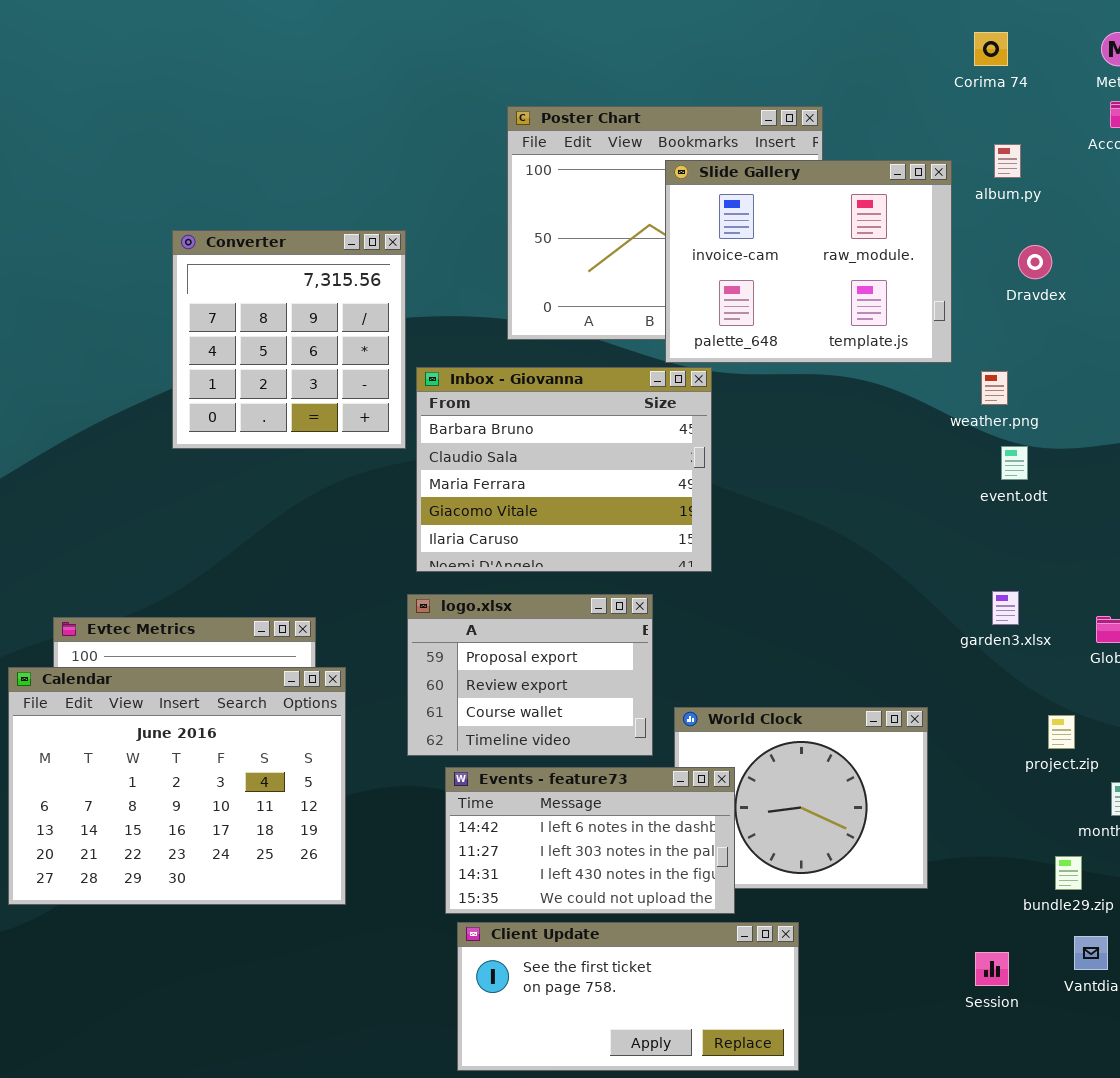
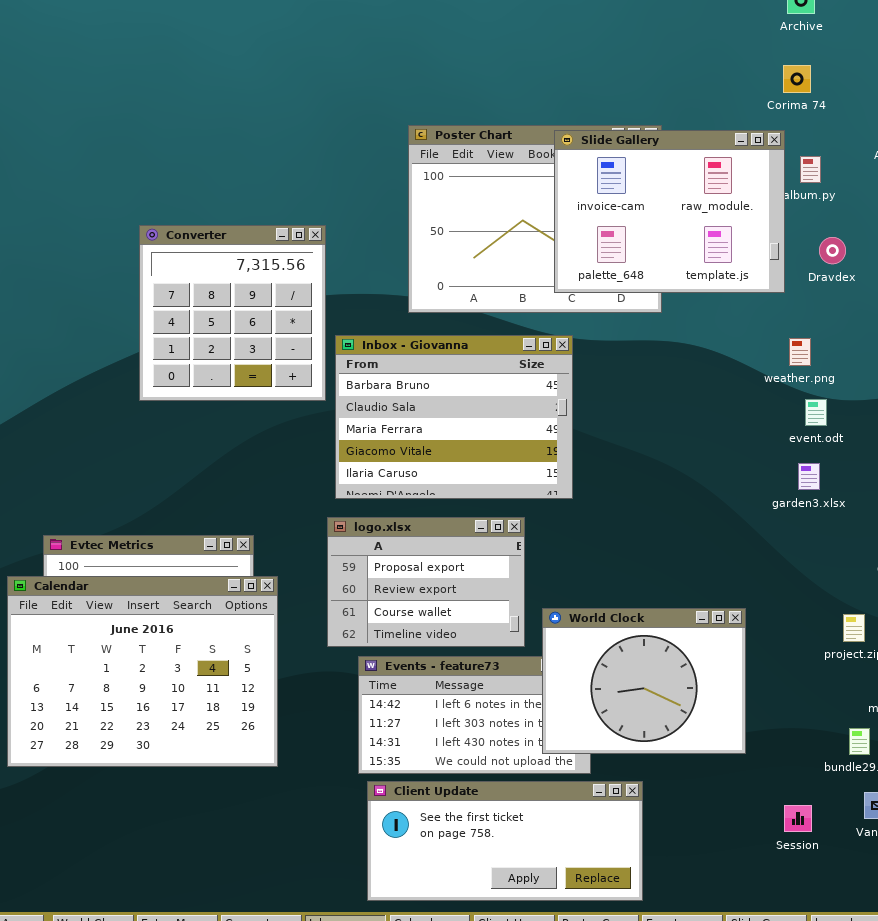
Slide Gallery: [665,160,952,363] -> [554,130,785,293], moved
garden3.xlsx: [992,591,1019,625] -> [798,463,820,490], moved
World Clock: [674,707,928,889] -> [542,608,746,754], raised

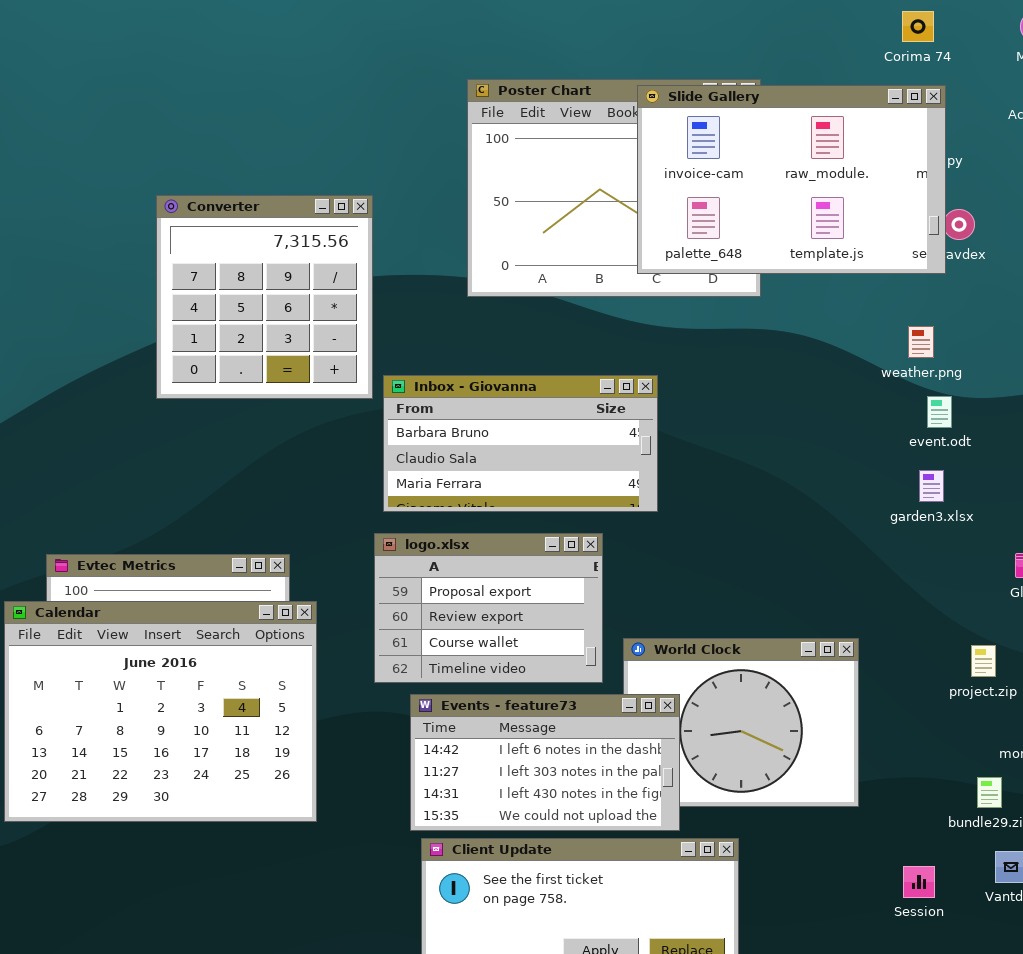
Slide Gallery: [554,130,785,293] -> [637,85,946,274], resized
Inbox - Giovanna: [335,335,573,499] -> [383,375,658,512], resized
Events - feature73: [358,656,591,774] -> [410,694,680,831], raised

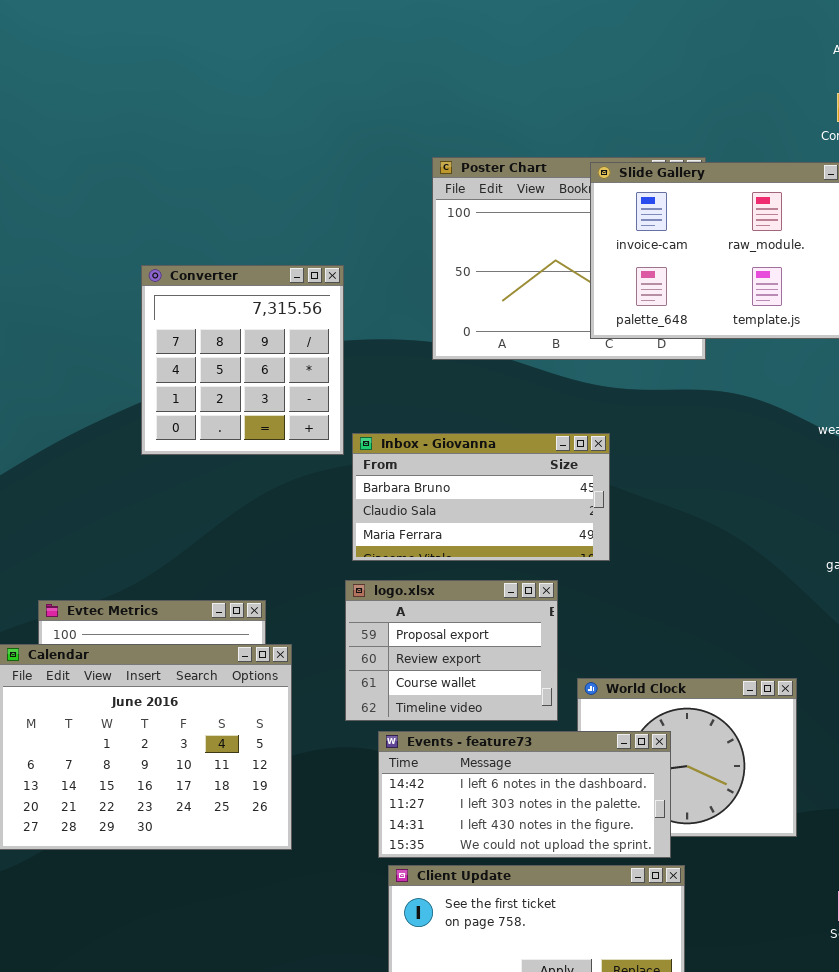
Events - feature73: [410,694,680,831] -> [378,731,671,858], resized

